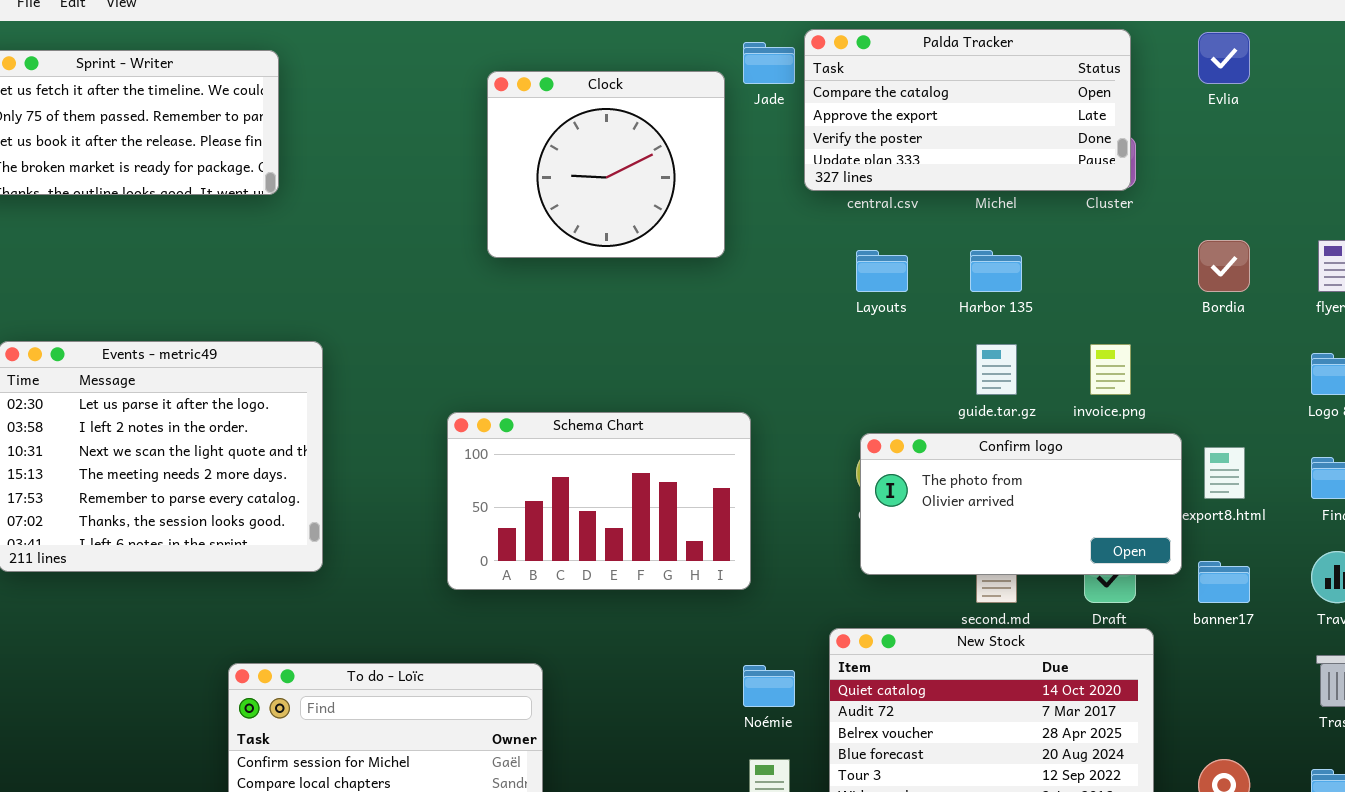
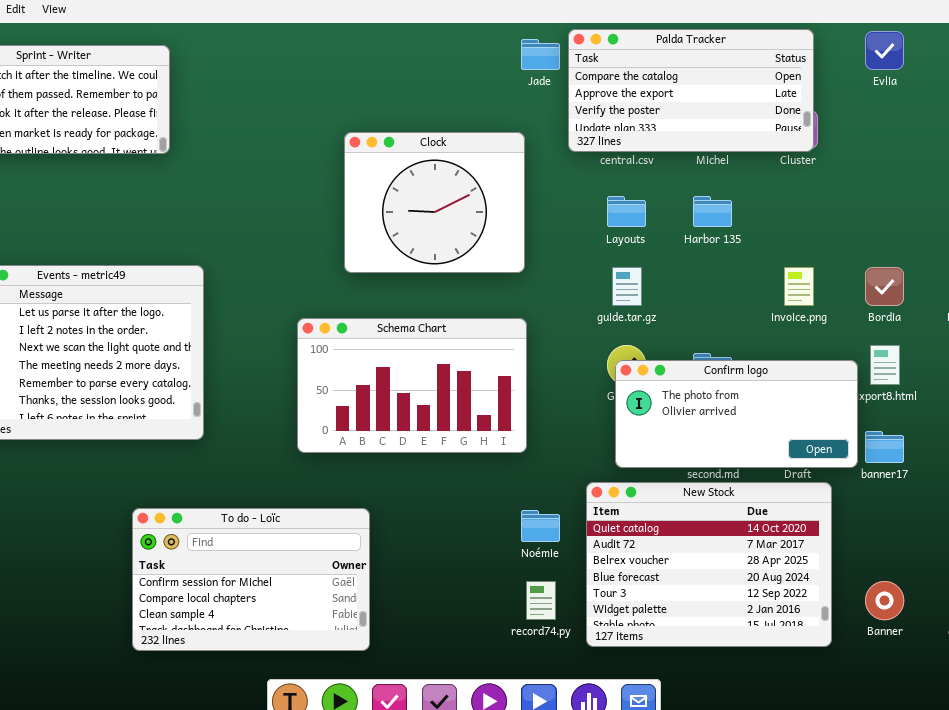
Clock: [487,71,725,258] -> [344,132,525,273], moved
Bordia: [1198,240,1250,292] -> [865,267,904,306], moved
guide.tar.gz: [976,344,1017,395] -> [612,267,642,306], moved
Confirm logo: [860,433,1182,575] -> [615,360,858,468], moved

